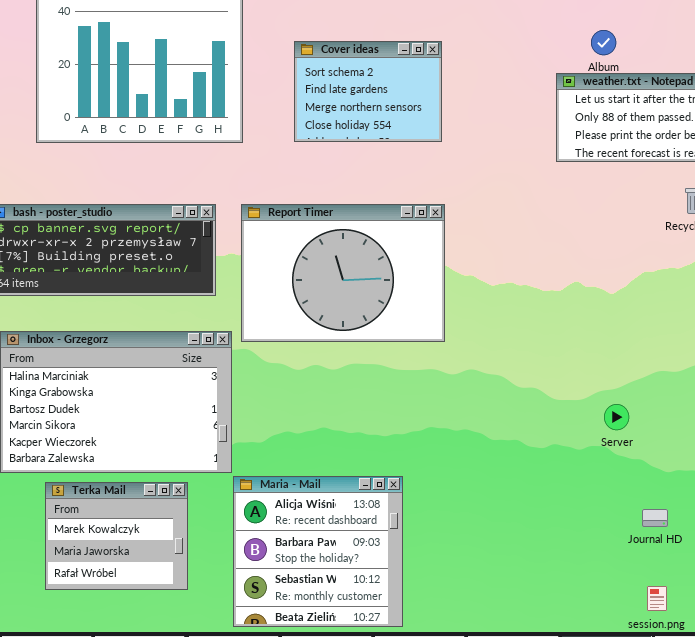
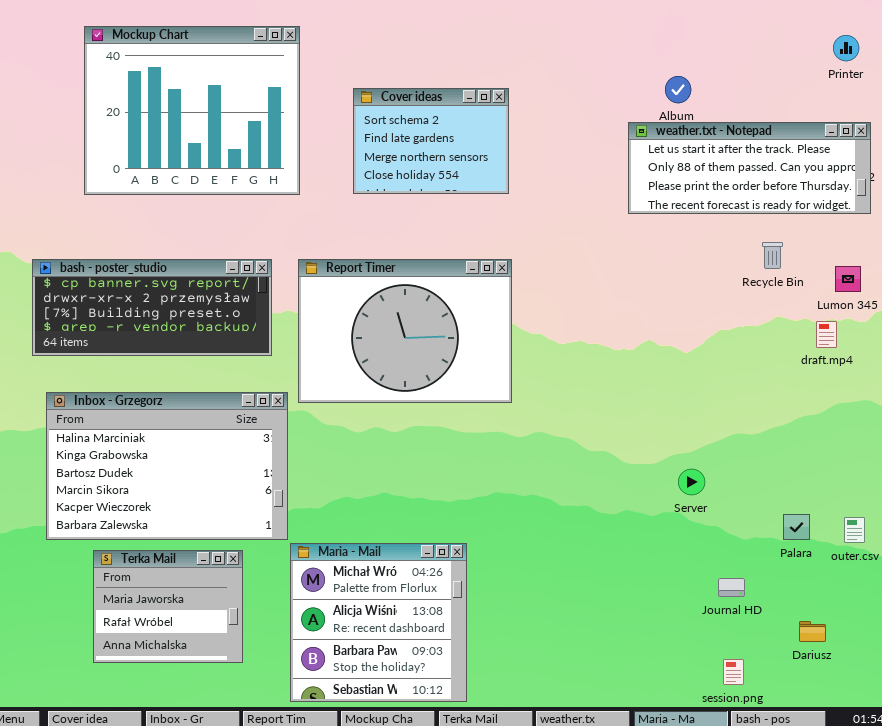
Maria - Mail: [233,476,403,627] -> [290,543,467,702], scrolled up 1 row
Terka Mail: [45,482,188,590] -> [93,550,243,663], scrolled down 1 row

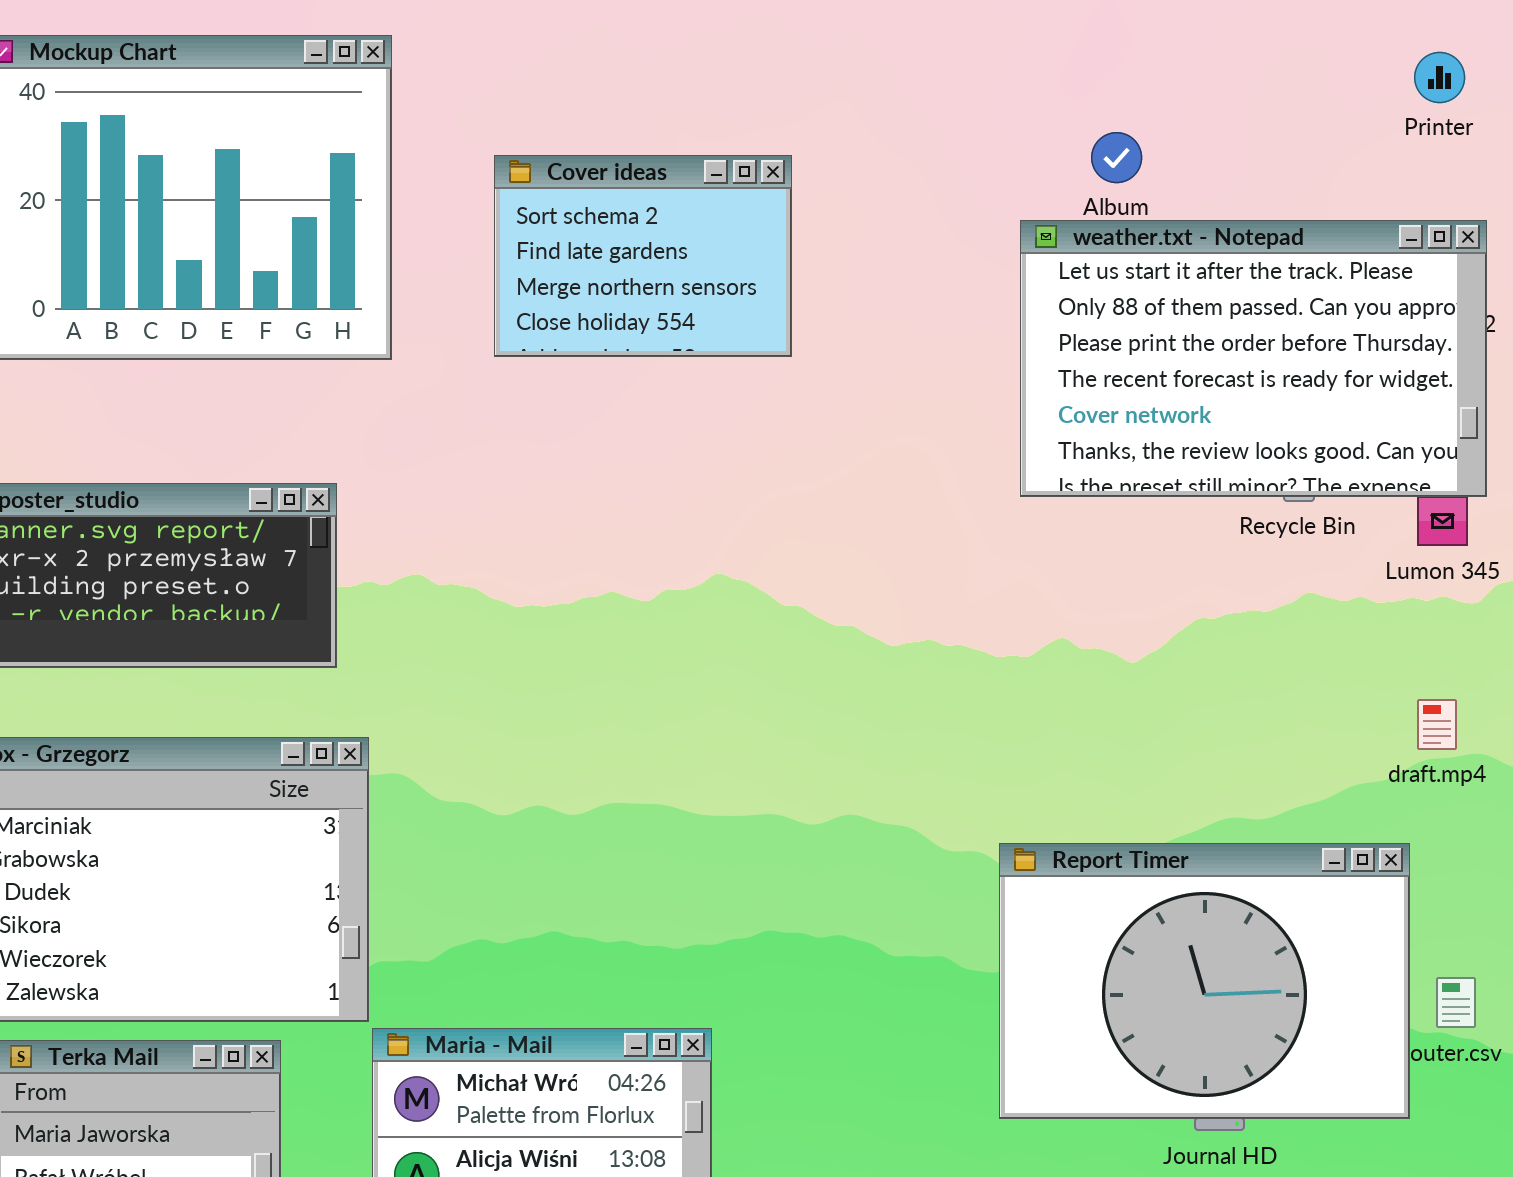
weather.txt - Notepad: [628,122,871,214] -> [1020,220,1487,497], resized
Report Timer: [298,259,512,403] -> [999,843,1410,1119], moved
draft.mp4: [816,321,837,348] -> [1417,699,1457,750], moved

